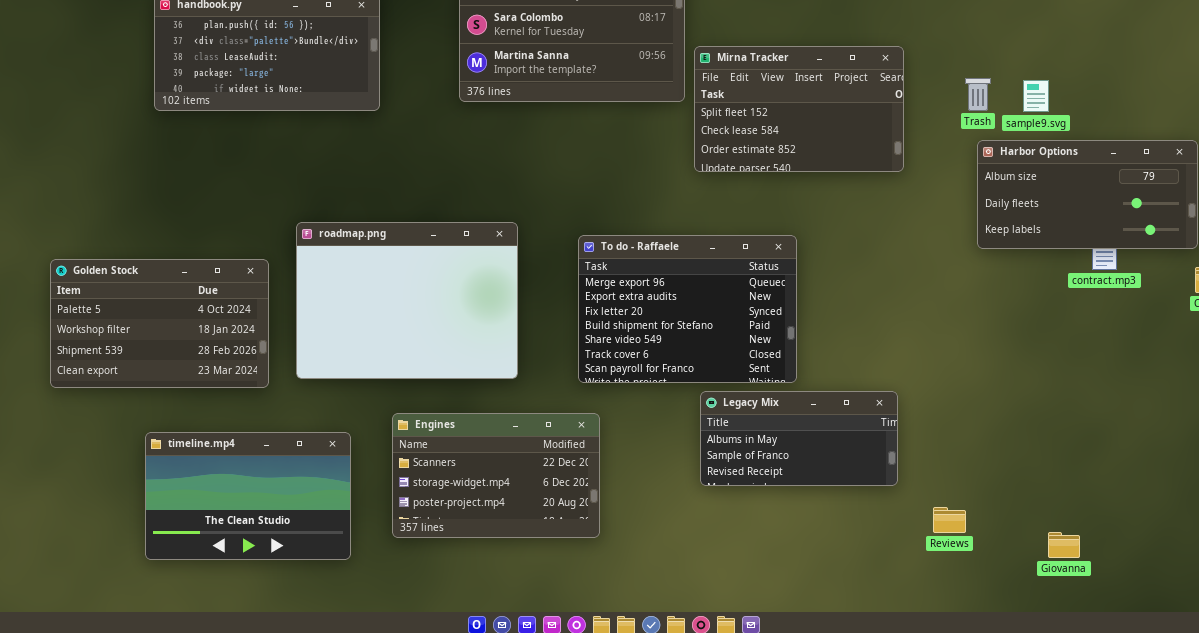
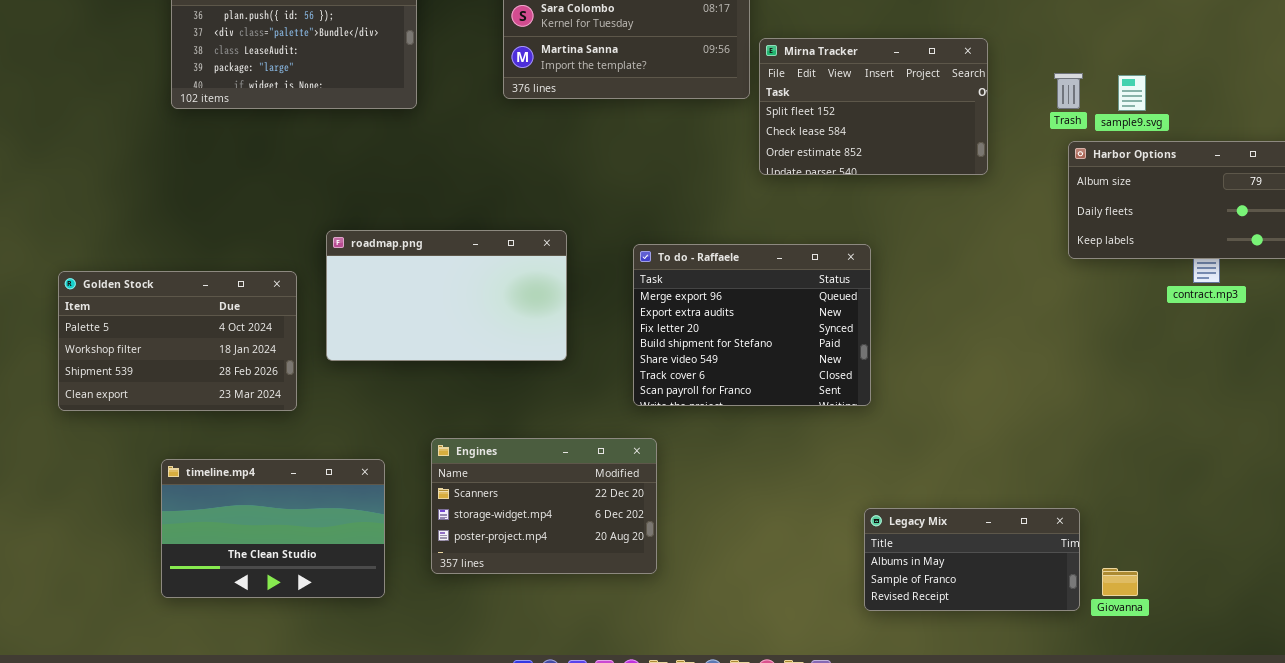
roadmap.png: [296,222,518,379] -> [326,230,567,361], resized
Legacy Mix: [700,391,898,486] -> [864,508,1080,611], moved
Giovanna: [1048,532,1080,558] -> [1102,568,1138,596], moved

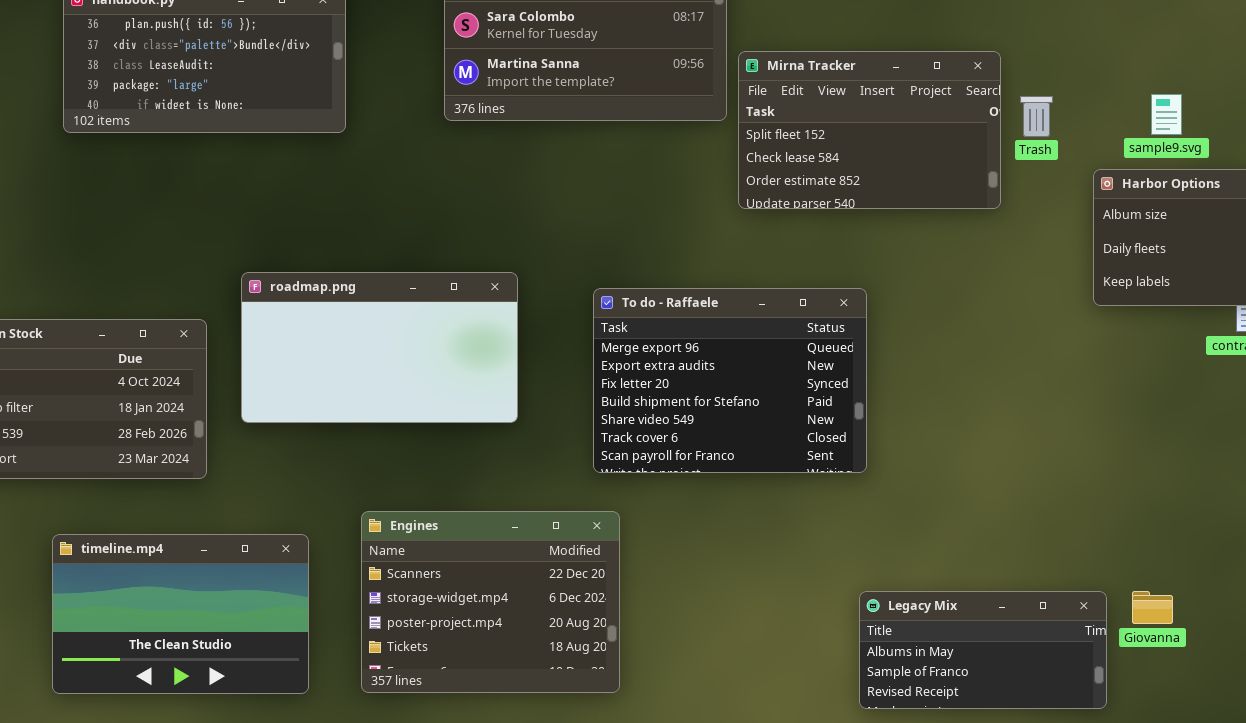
Trash: [1054,73,1083,109] -> [1020,96,1053,137], moved
Engines: [431,438,657,574] -> [361,511,620,693], resized
Giovanna: [1102,568,1138,596] -> [1132,591,1173,624], moved

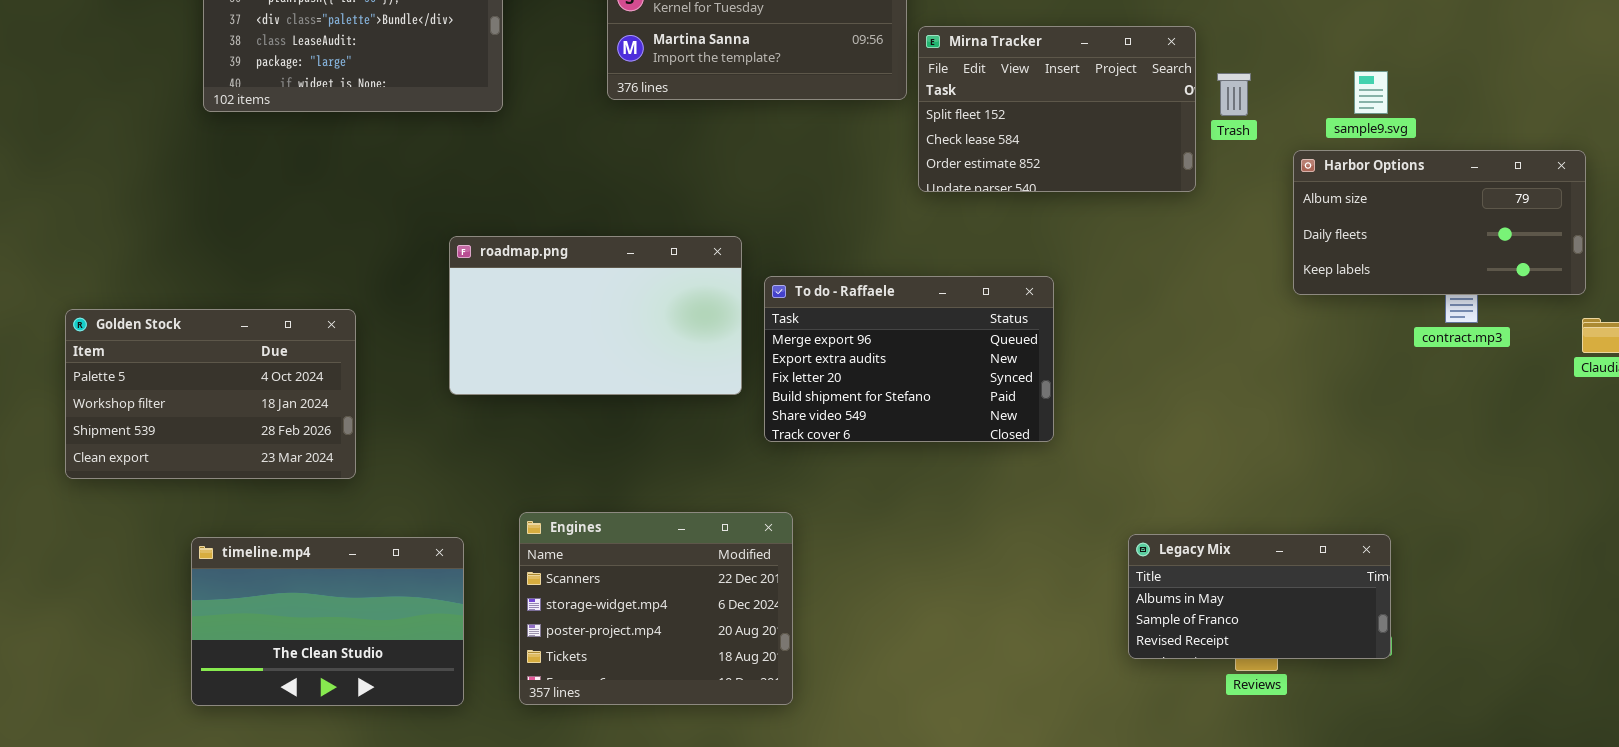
roadmap.png: [241,272,518,423] -> [449,236,742,395], moved
To do - Raffaele: [593,288,867,473] -> [764,276,1054,442], resized
Legacy Mix: [859,591,1107,709] -> [1128,534,1391,659], moved

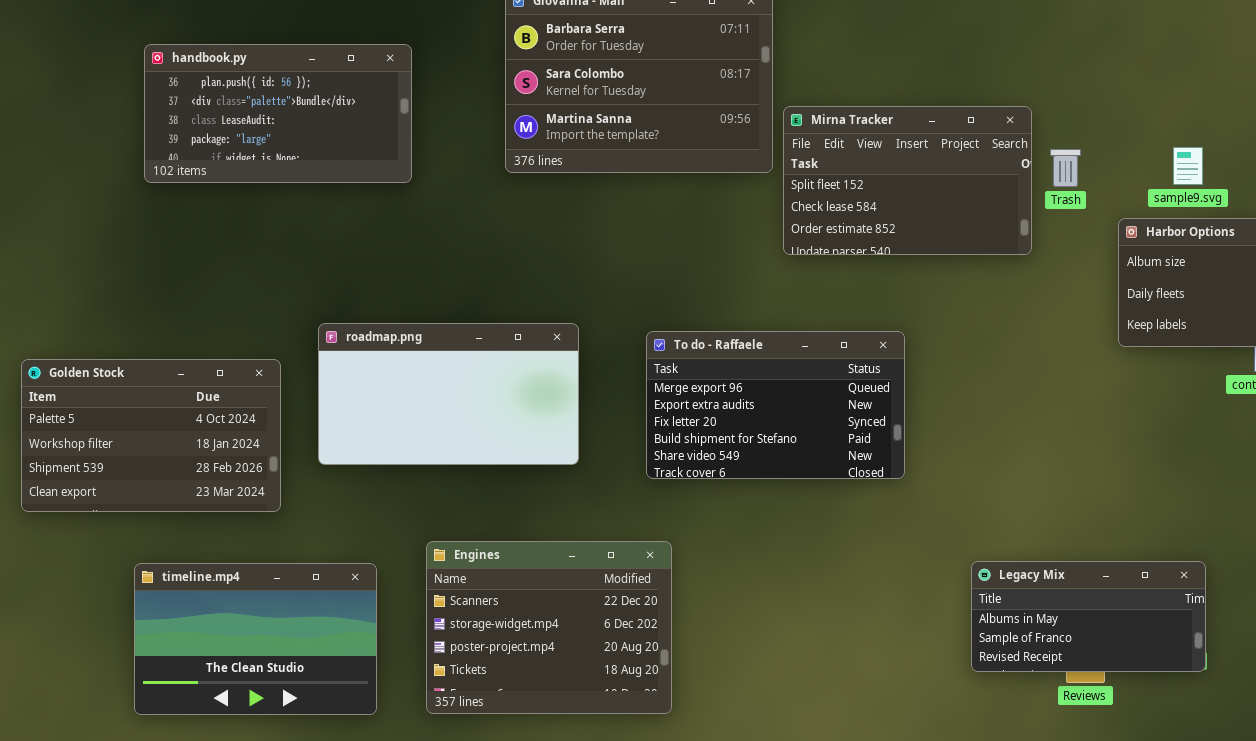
roadmap.png: [449,236,742,395] -> [318,323,579,465], moved

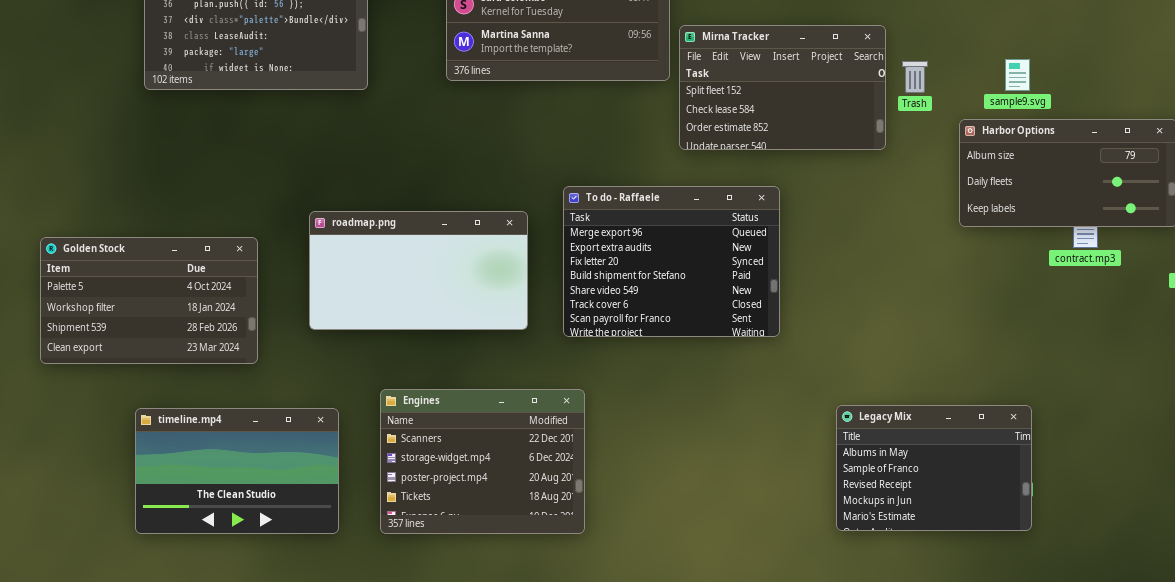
roadmap.png: [318,323,579,465] -> [309,211,528,330], moved
To do - Raffaele: [646,331,905,479] -> [563,186,780,337], resized
Legacy Mix: [971,561,1206,672] -> [836,405,1032,531], resized

